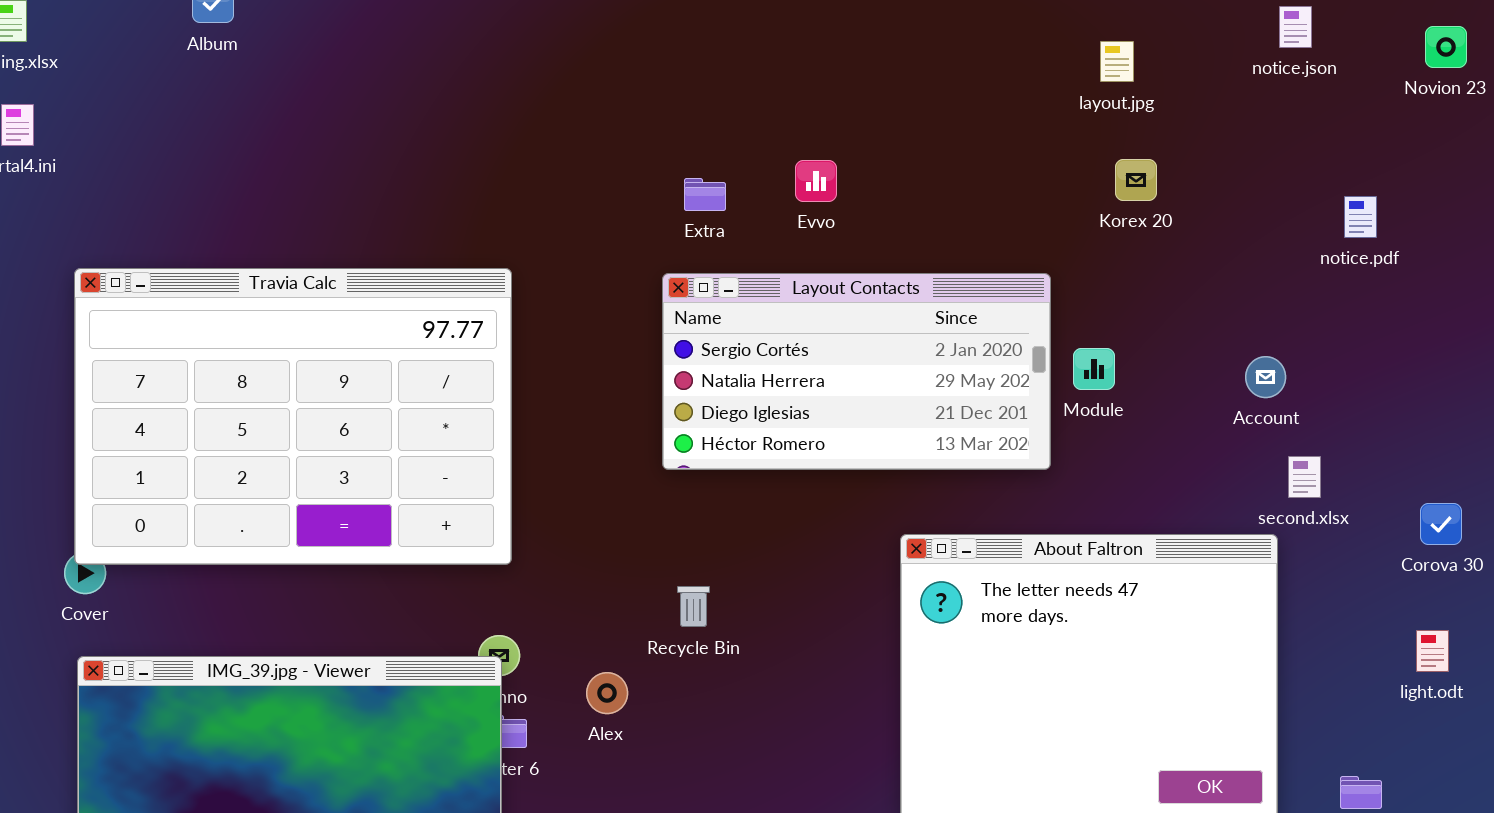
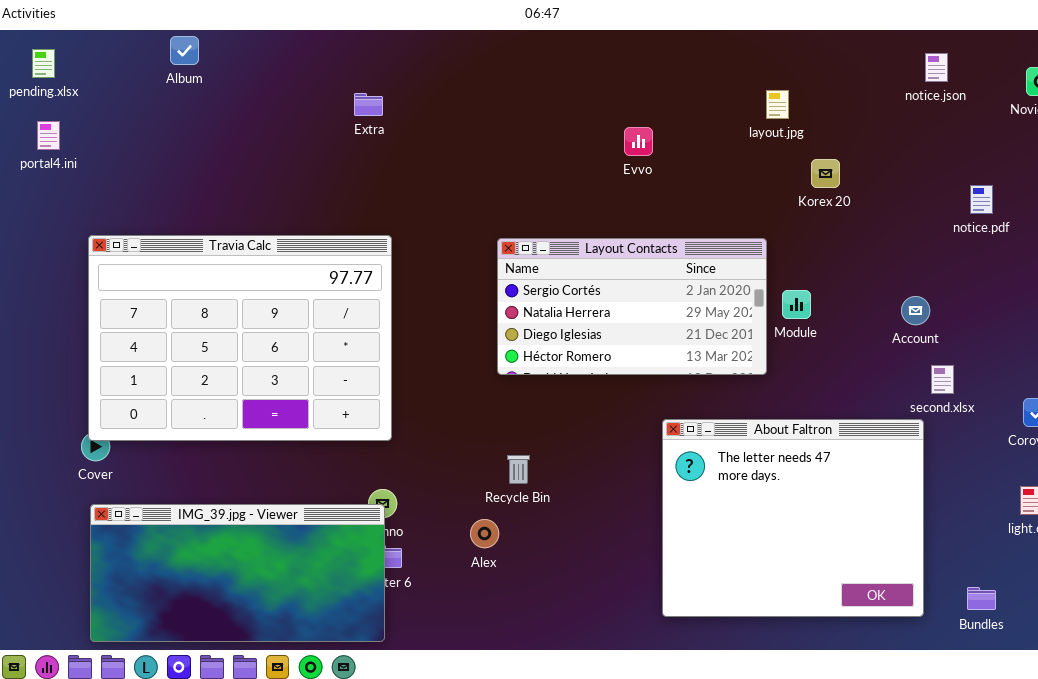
layout.jpg: [1100,41,1134,82] -> [766,90,789,119], moved
Evvo: [795,160,837,202] -> [624,127,653,156], moved
Extra: [684,178,726,211] -> [354,93,383,116], moved
Alex: [586,672,628,714] -> [470,519,499,548], moved

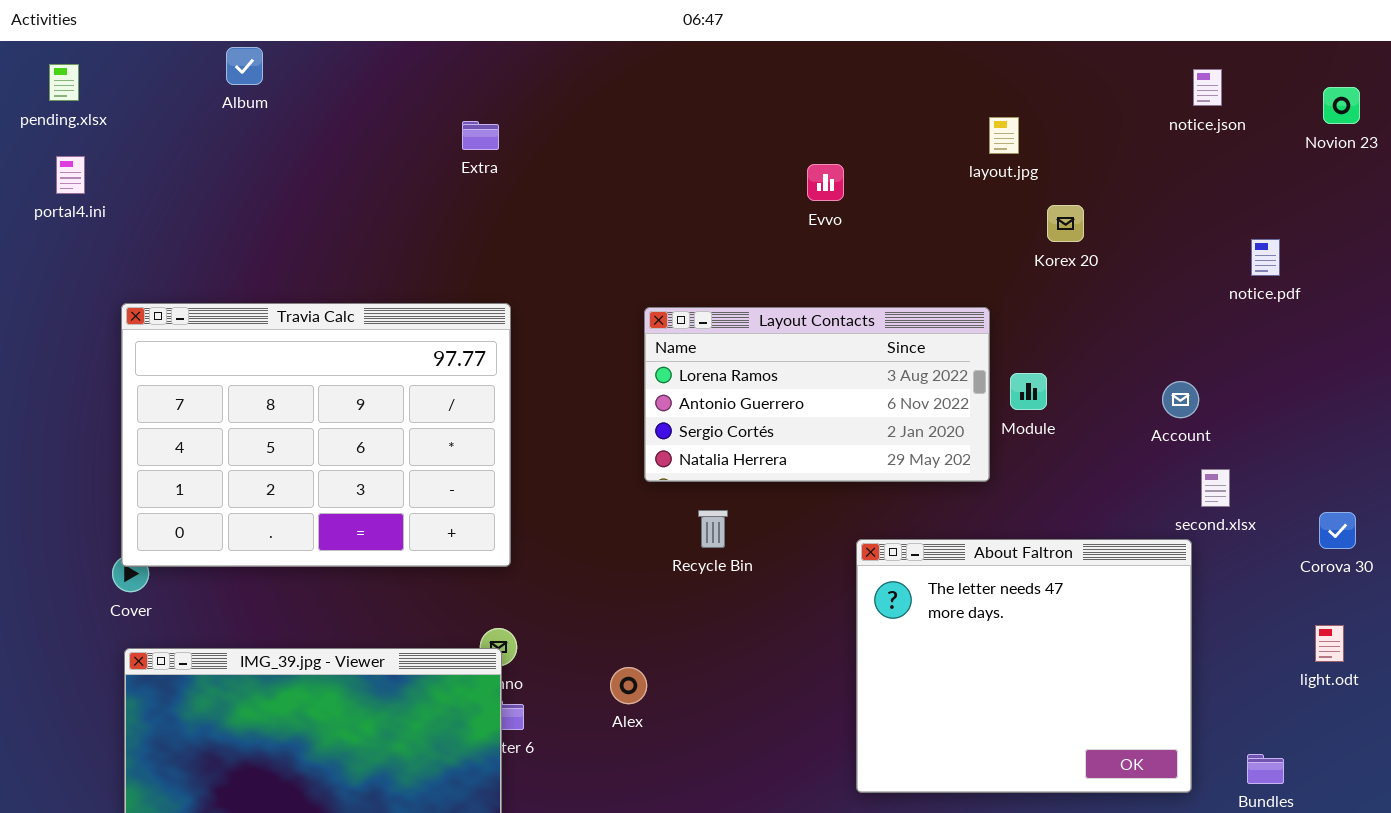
Layout Contacts: [497,238,767,375] -> [644,307,990,482], scrolled up 2 rows
Recycle Bin: [507,455,530,484] -> [698,510,728,548], moved

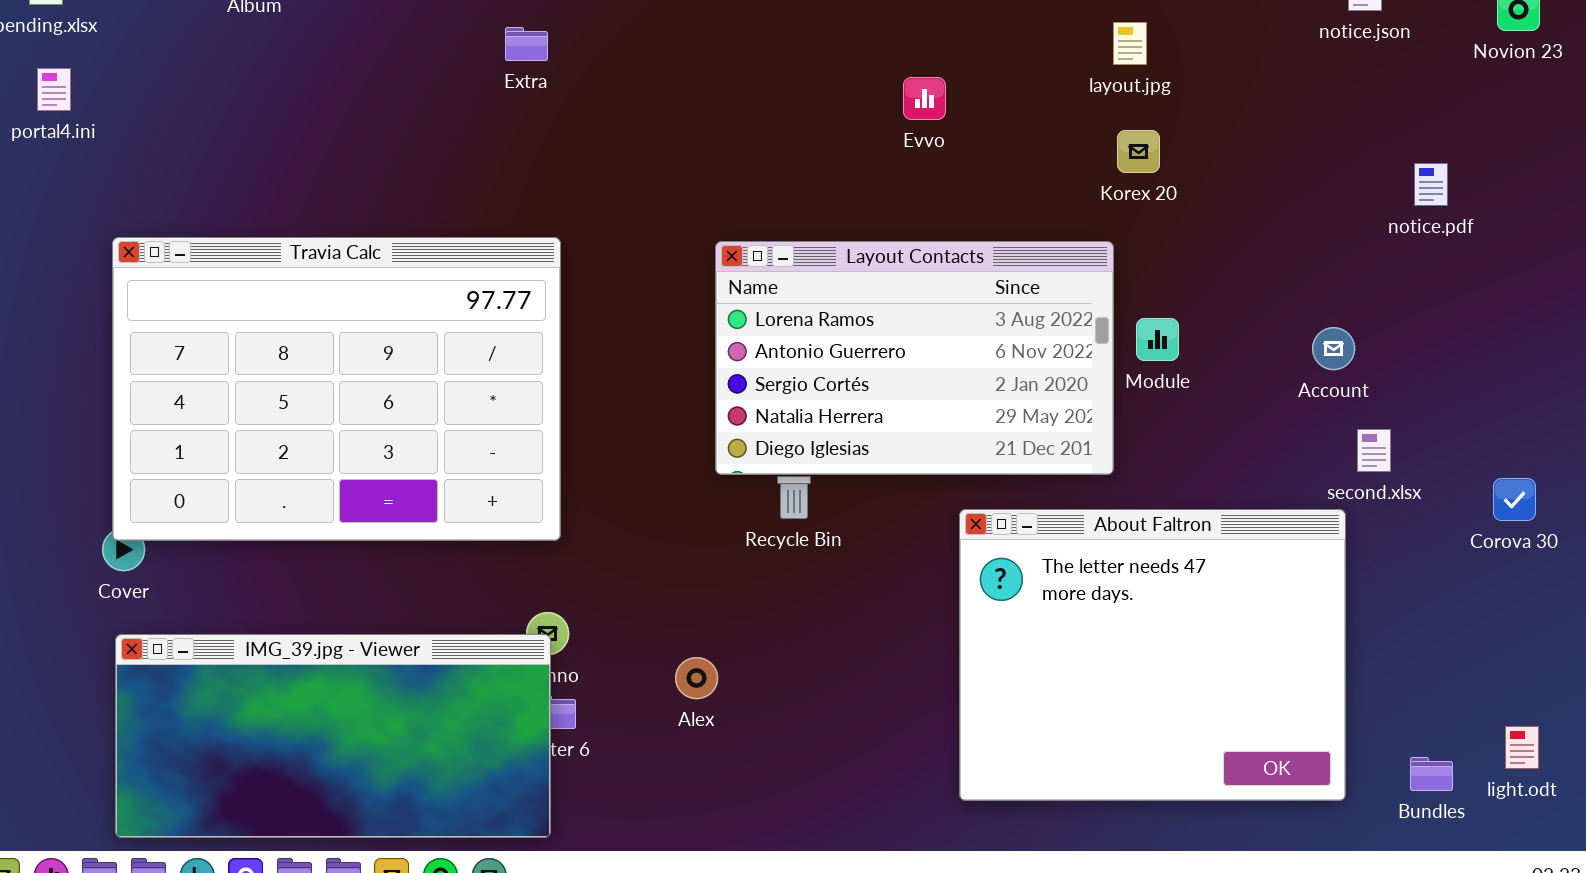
Korex 20: [1047,205,1084,242] -> [1117,130,1160,173], moved
Layout Contacts: [644,307,990,482] -> [715,241,1114,475], resized
light.odt: [1315,625,1344,662] -> [1505,726,1539,769], moved

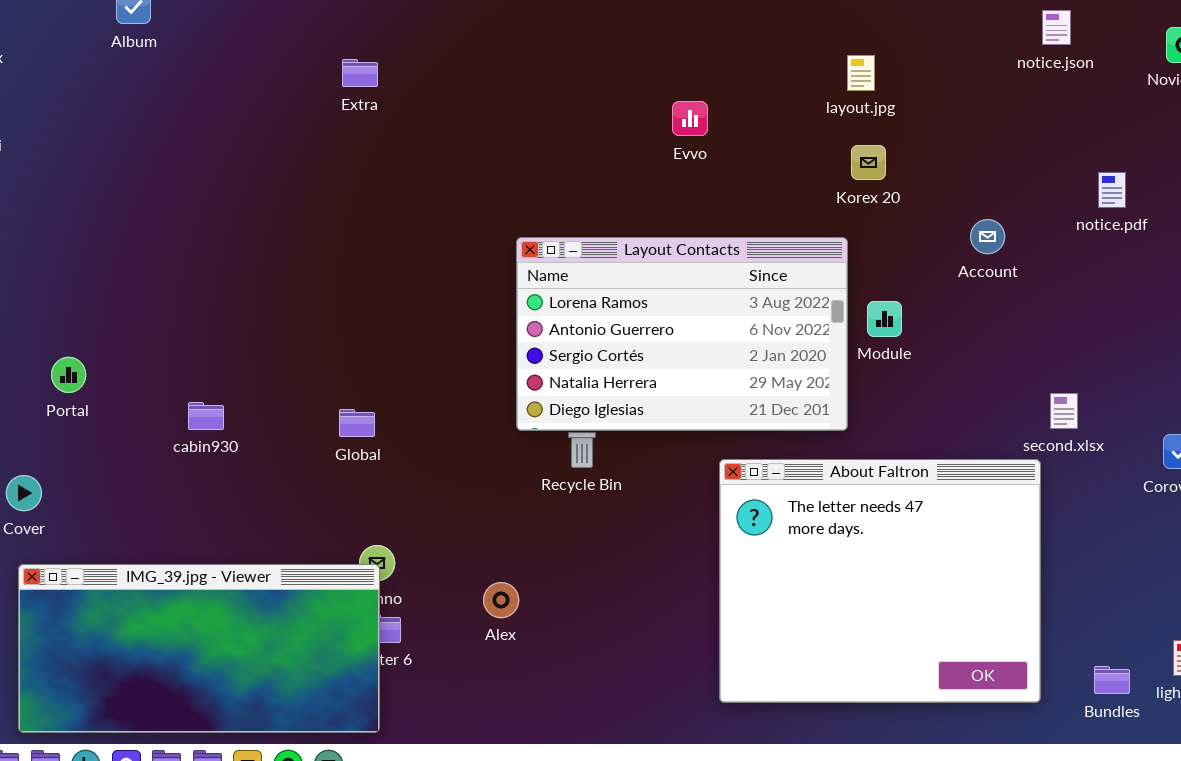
Travia Calc: [112,237,561,541] -> none, closed
Account: [1312,327,1355,370] -> [970,219,1005,254], moved

